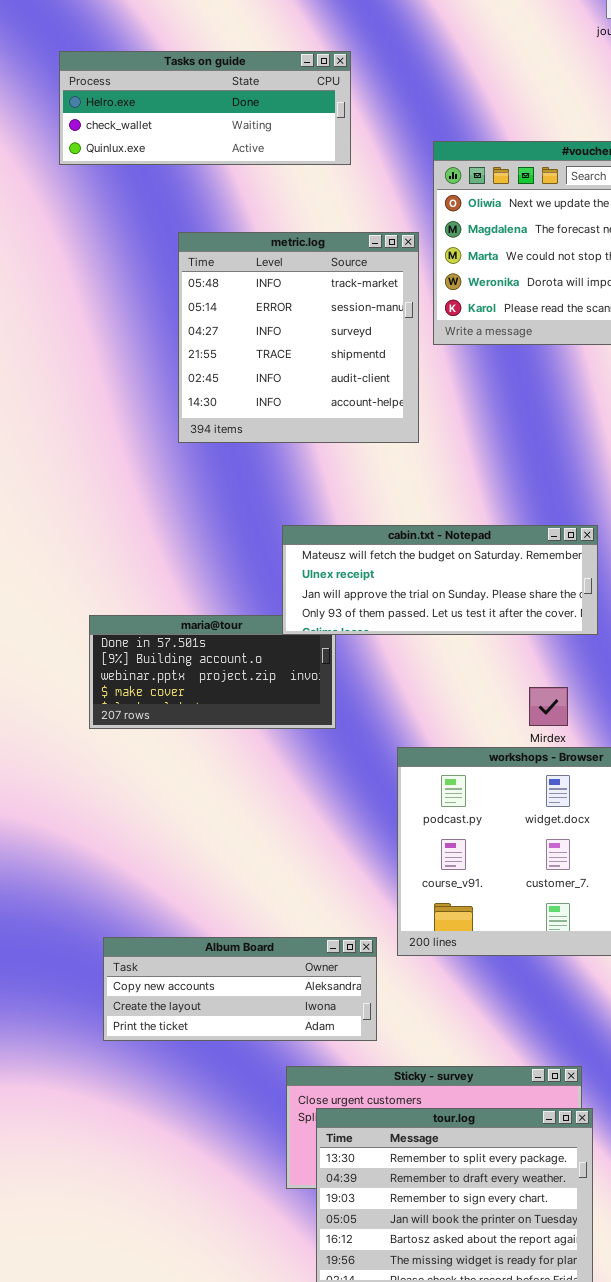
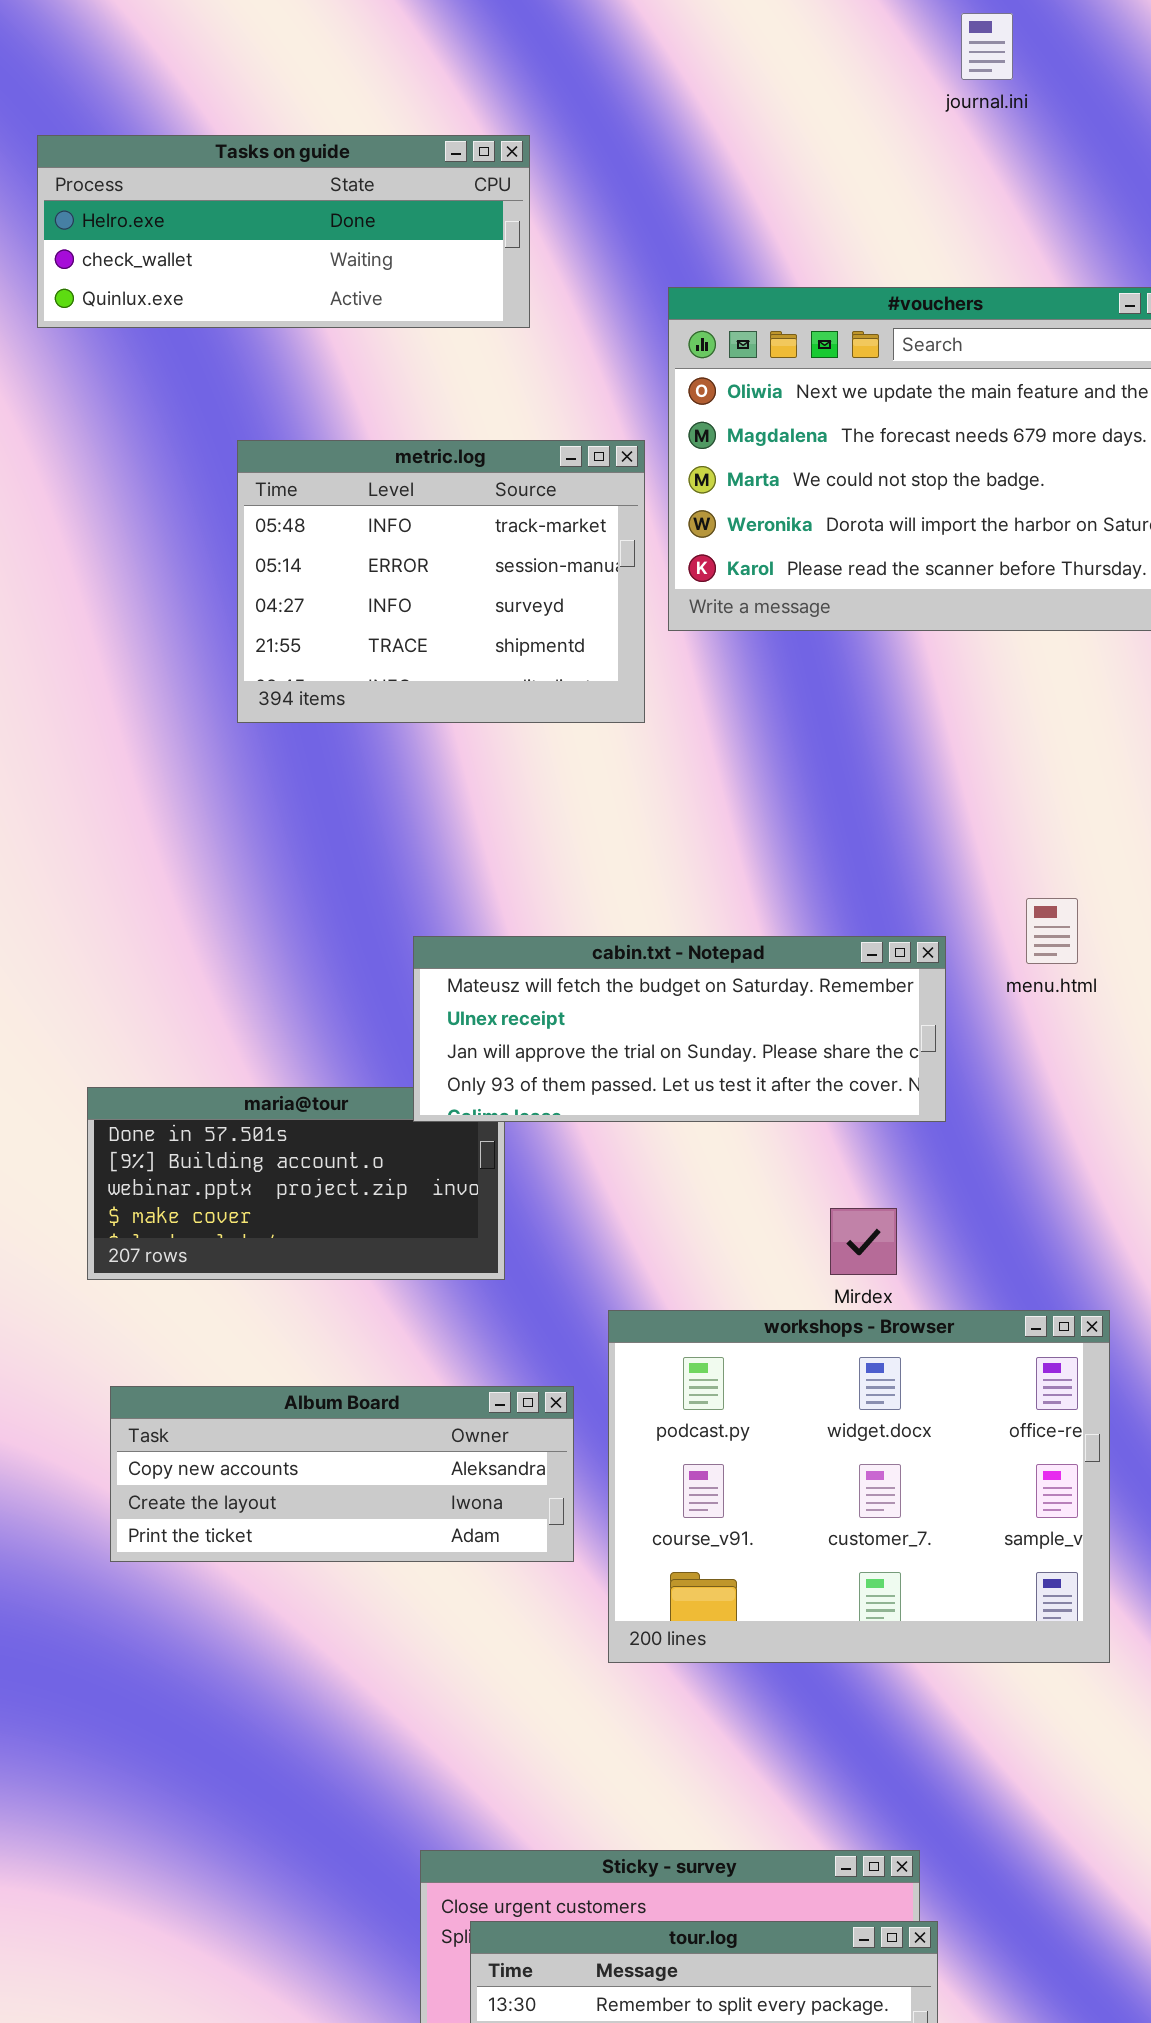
metric.log: [178,232,419,443] -> [237,440,645,723], resized
Album Board: [103,937,377,1041] -> [110,1386,574,1562], moved

